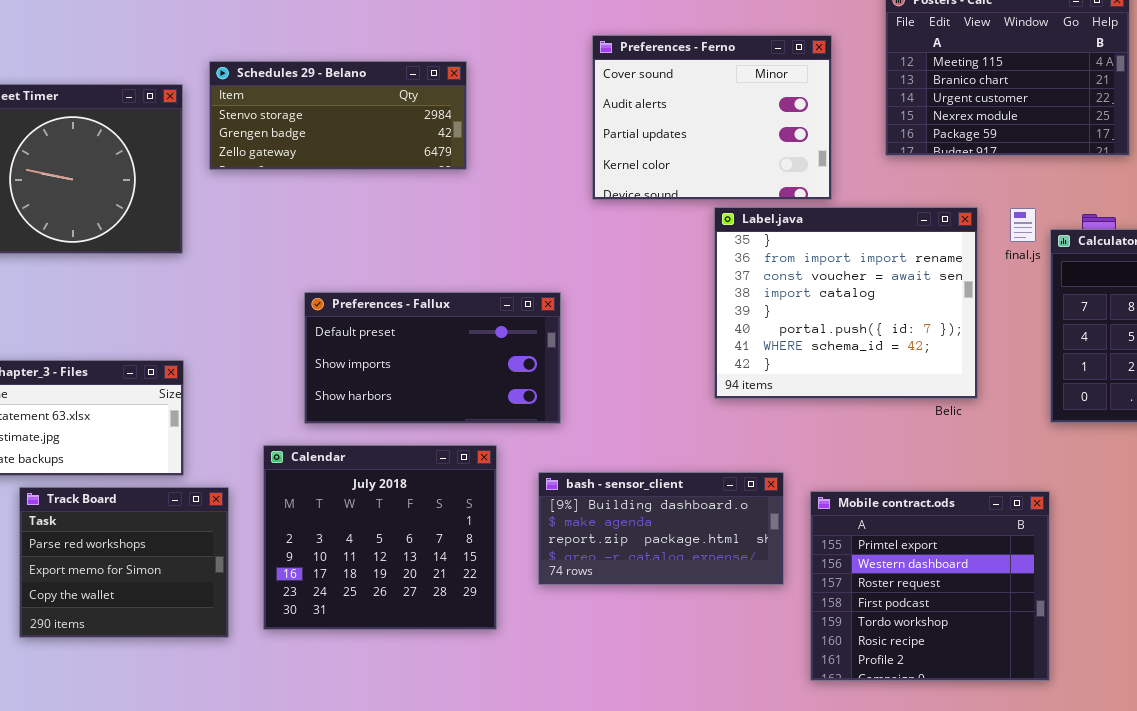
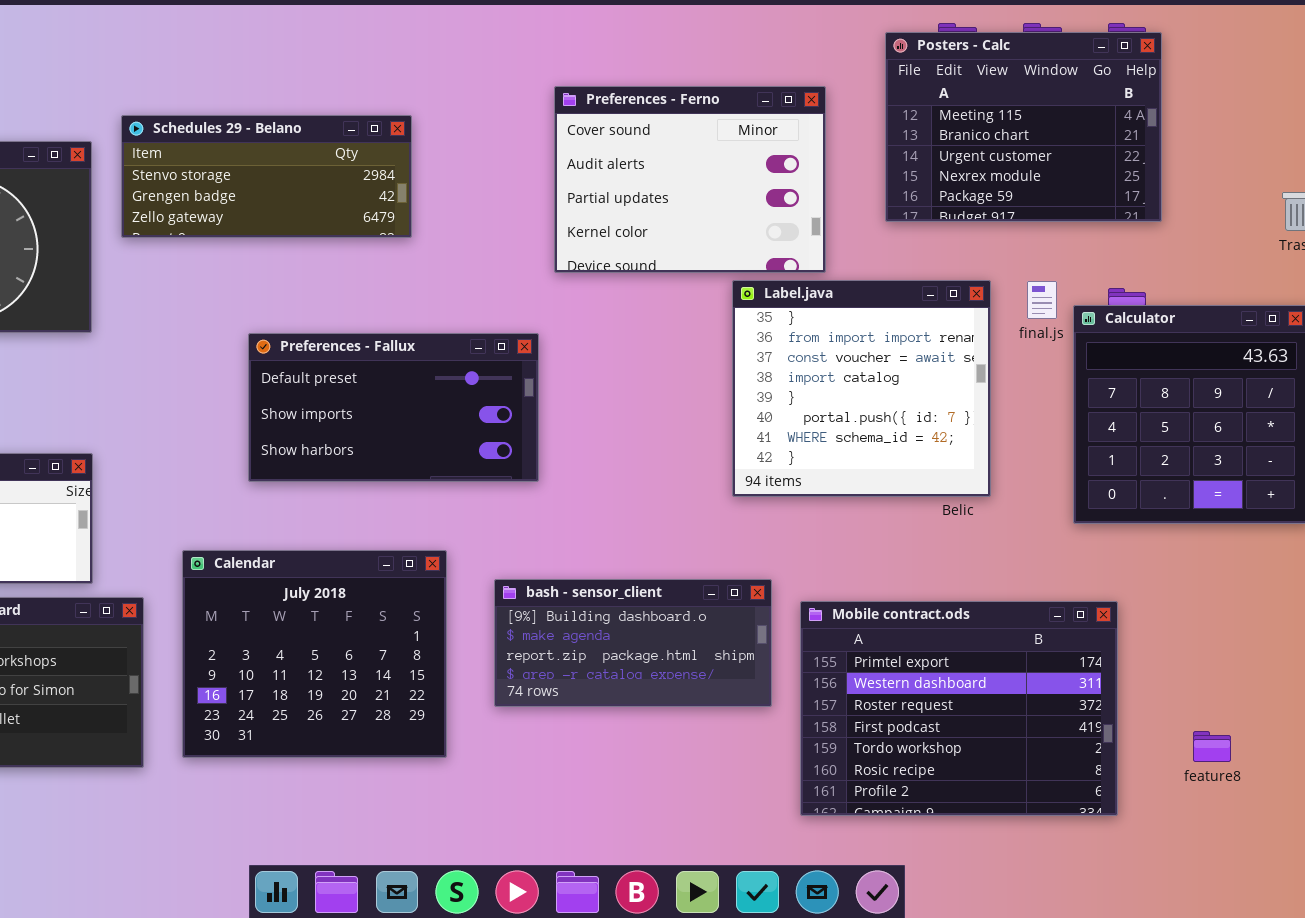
Label.java: [714,207,978,399] -> [732,280,991,497], resized
Preferences - Fallux: [304,292,561,424] -> [248,333,539,482], moved
Mobile contract.ods: [810,491,1050,681] -> [800,601,1118,816], resized

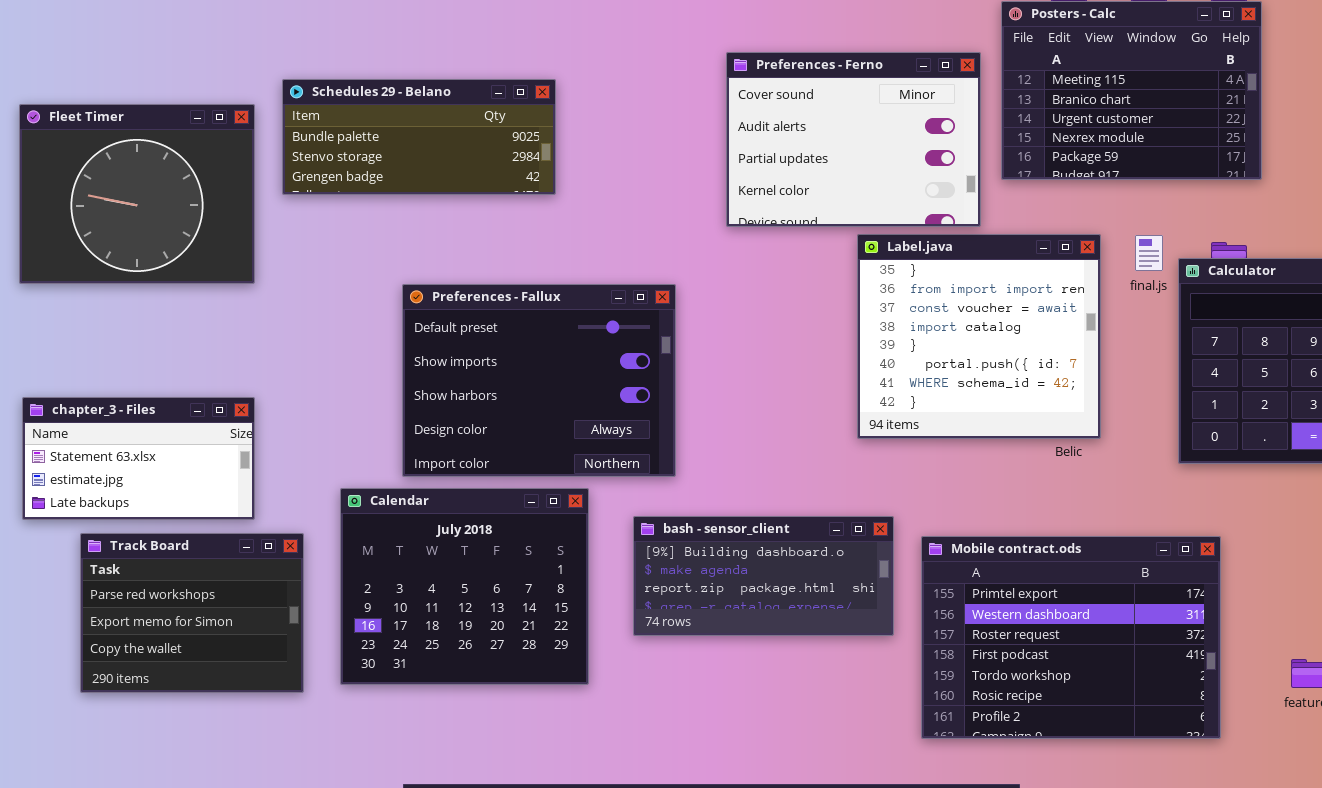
Preferences - Ferno: [554,86,826,273] -> [726,52,981,227], moved
Schedules 29 - Belano: [121,115,412,238] -> [282,79,556,195], scrolled up 1 row
Preferences - Fallux: [248,333,539,482] -> [402,284,676,477], resized

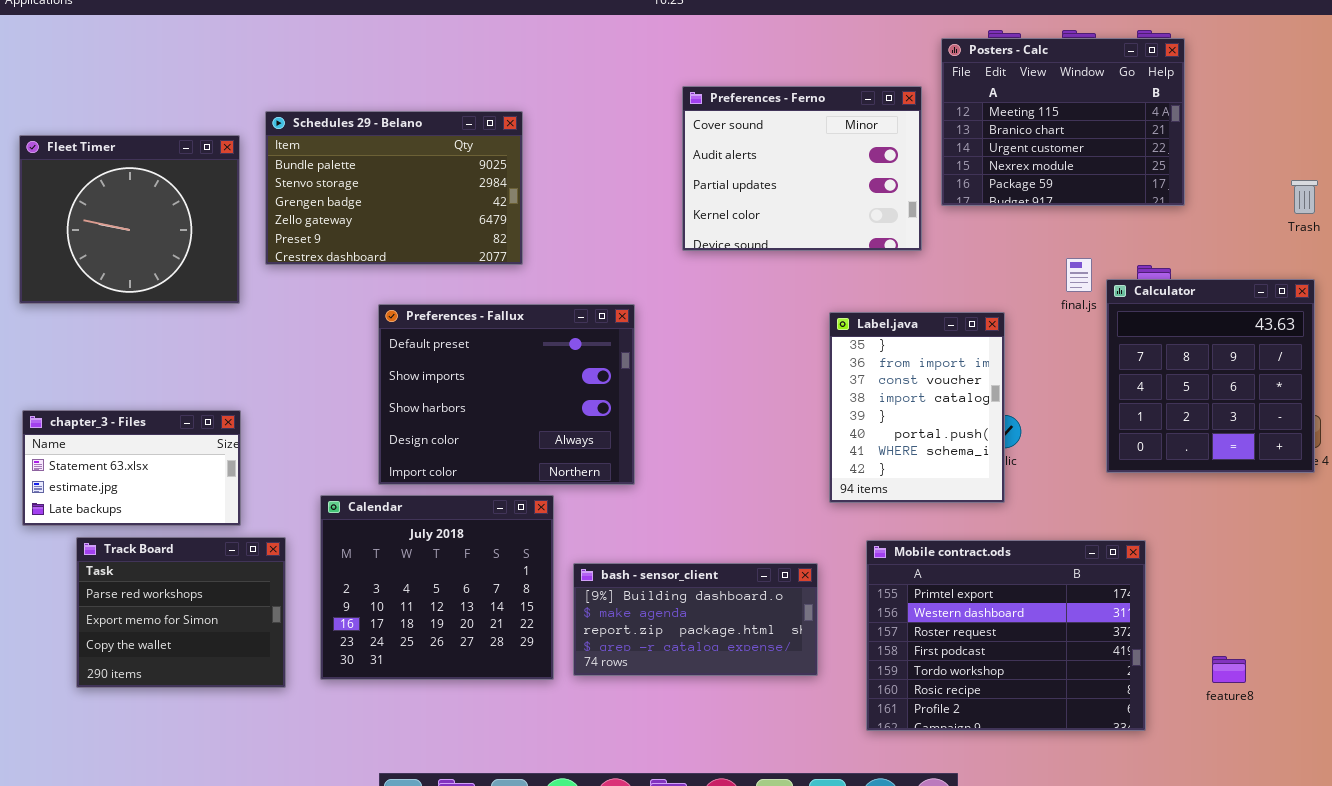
Schedules 29 - Belano: [282,79,556,195] -> [265,111,523,265], resized
Label.java: [857,234,1101,439] -> [829,312,1005,503], moved, resized
bash - sensor_client: [633,516,894,636] -> [573,563,818,676], moved

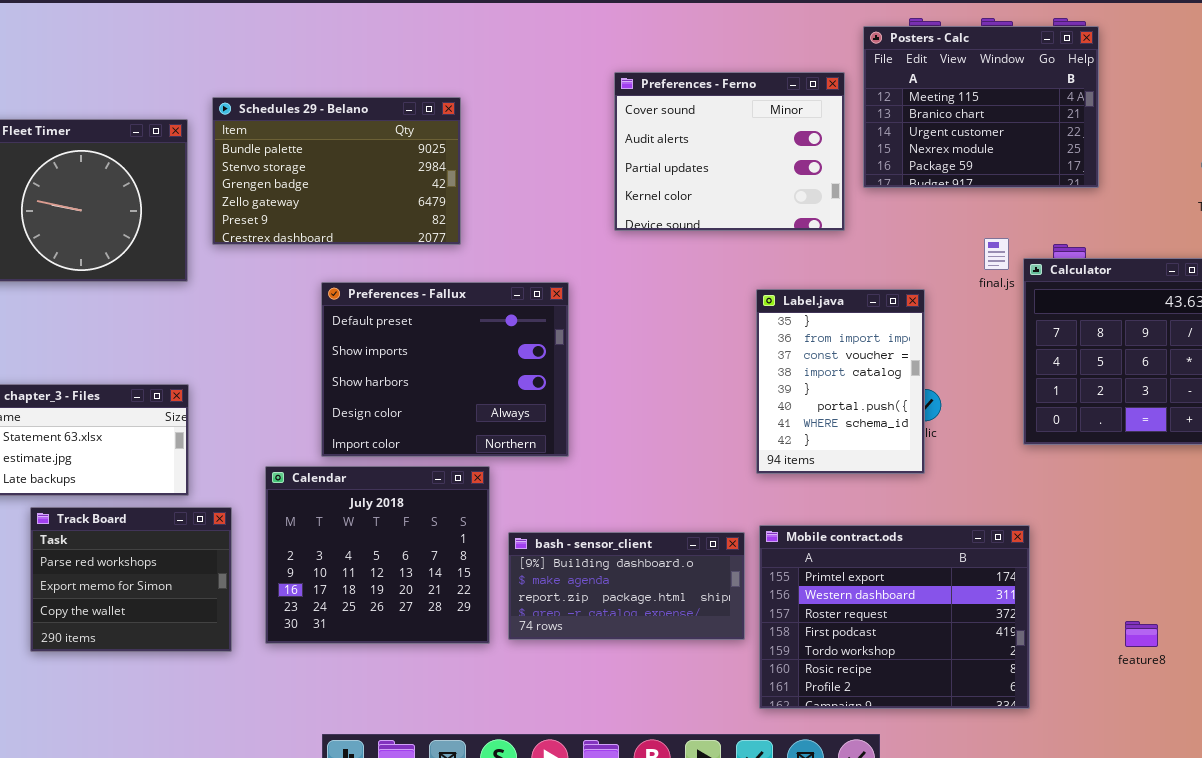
Mobile contract.ods: [866,540,1146,731] -> [759,525,1030,709], moved

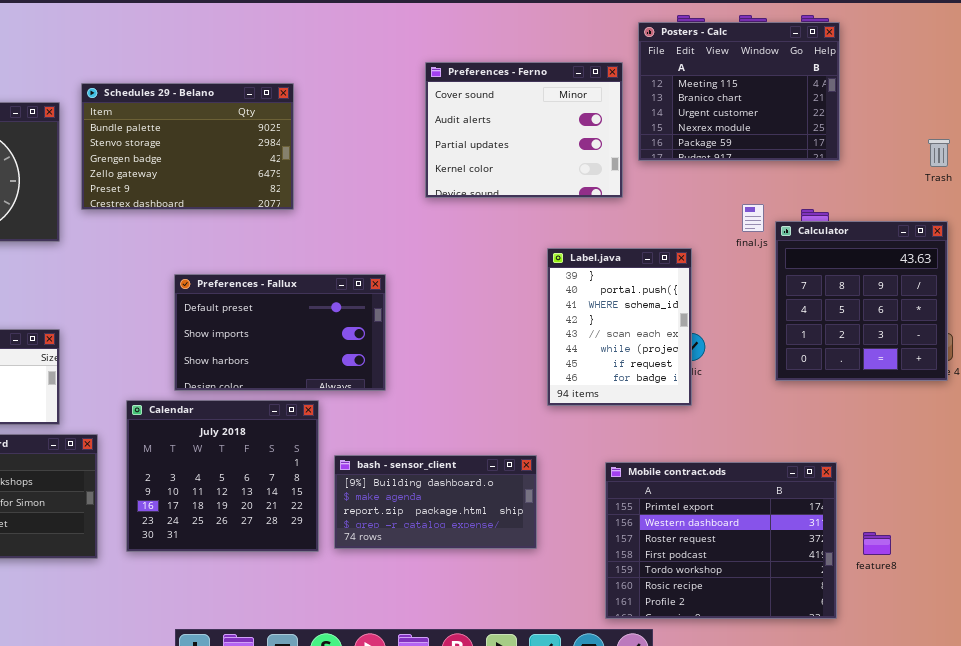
Preferences - Fallux: [321,282,569,457] -> [174,274,386,391], resized
Label.java: [756,289,925,474] -> [547,248,692,406], scrolled down 4 rows
Mobile contract.ods: [759,525,1030,709] -> [605,462,837,619], moved

